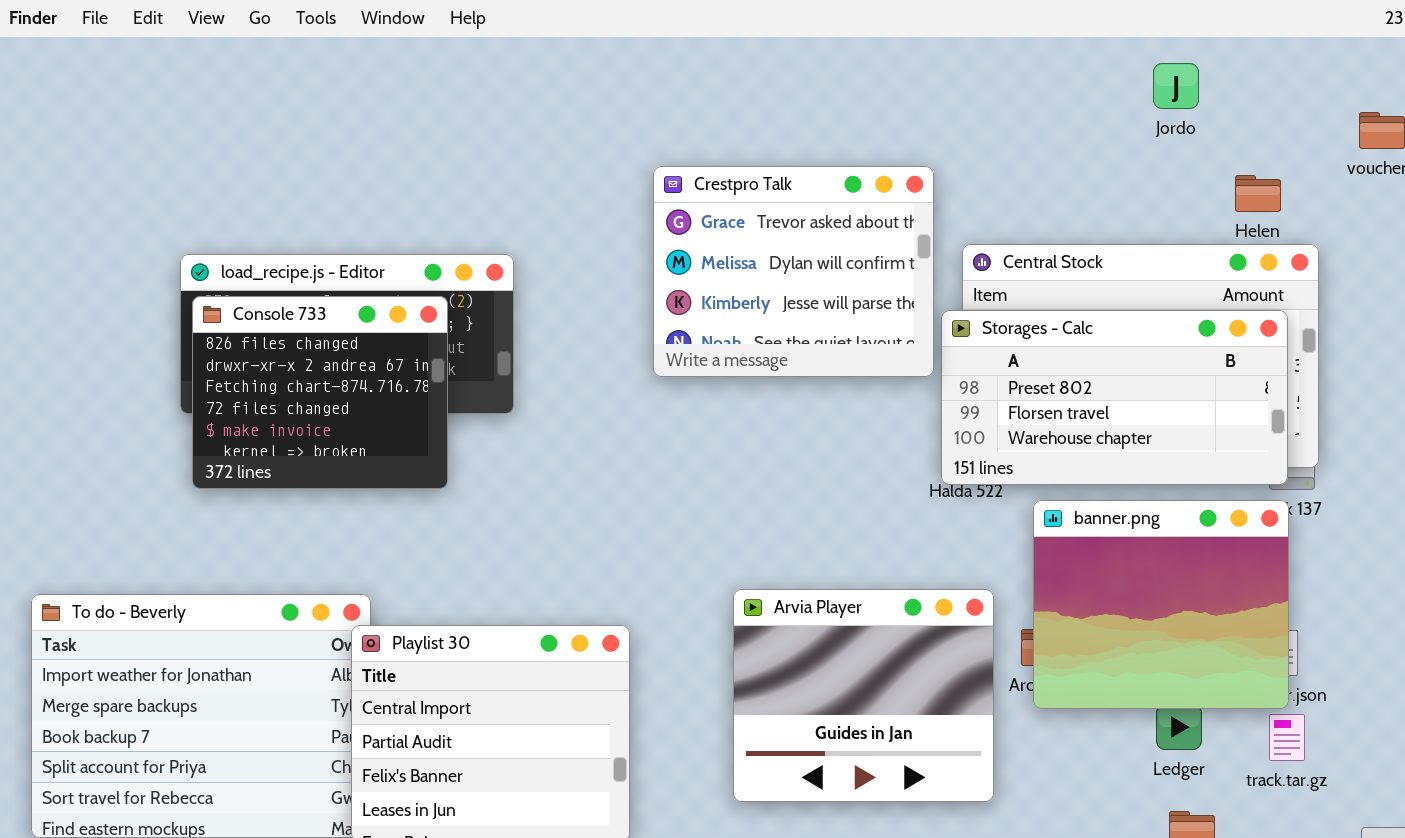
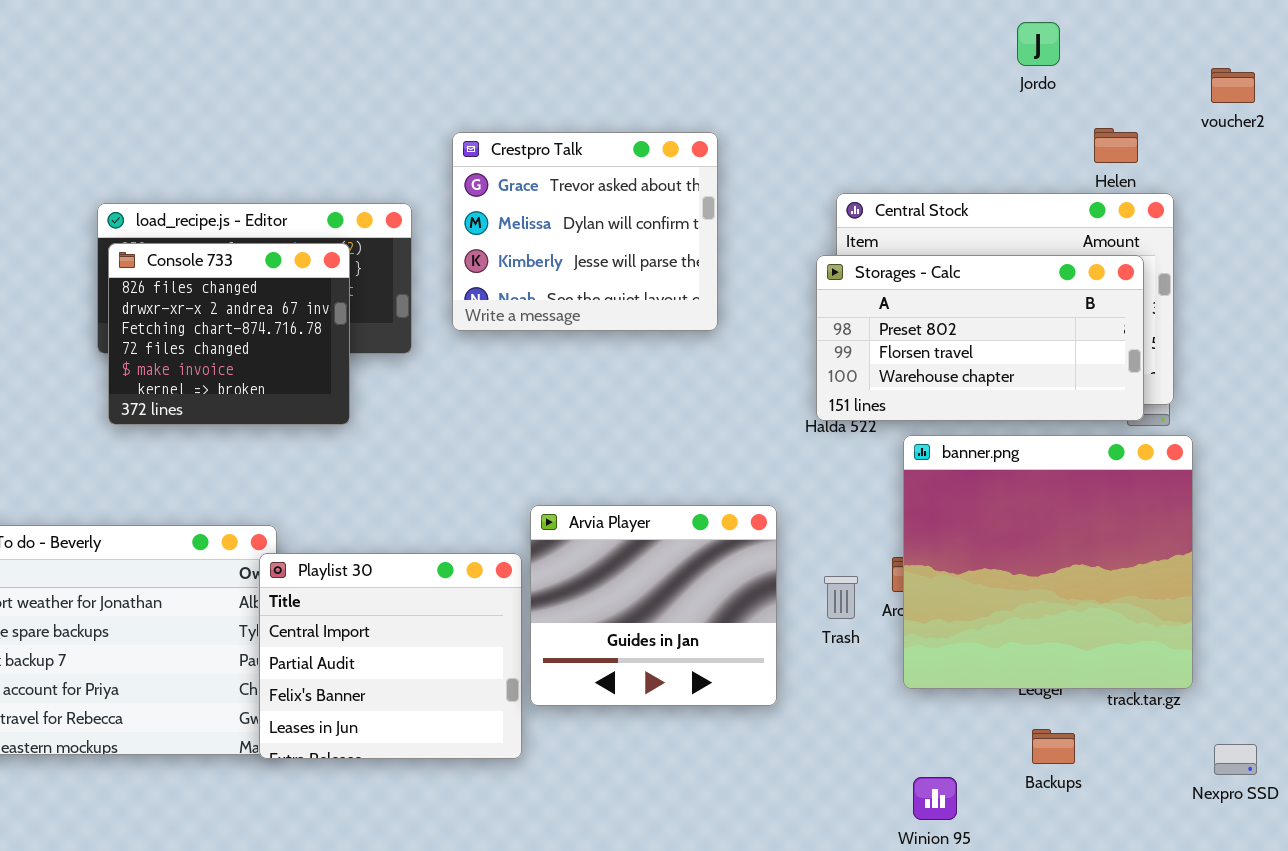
Crestpro Talk: [653,166,934,377] -> [452,132,718,331], moved
banner.png: [1033,500,1289,709] -> [903,435,1193,689], resized
Arvia Player: [733,589,994,802] -> [530,505,777,706], moved

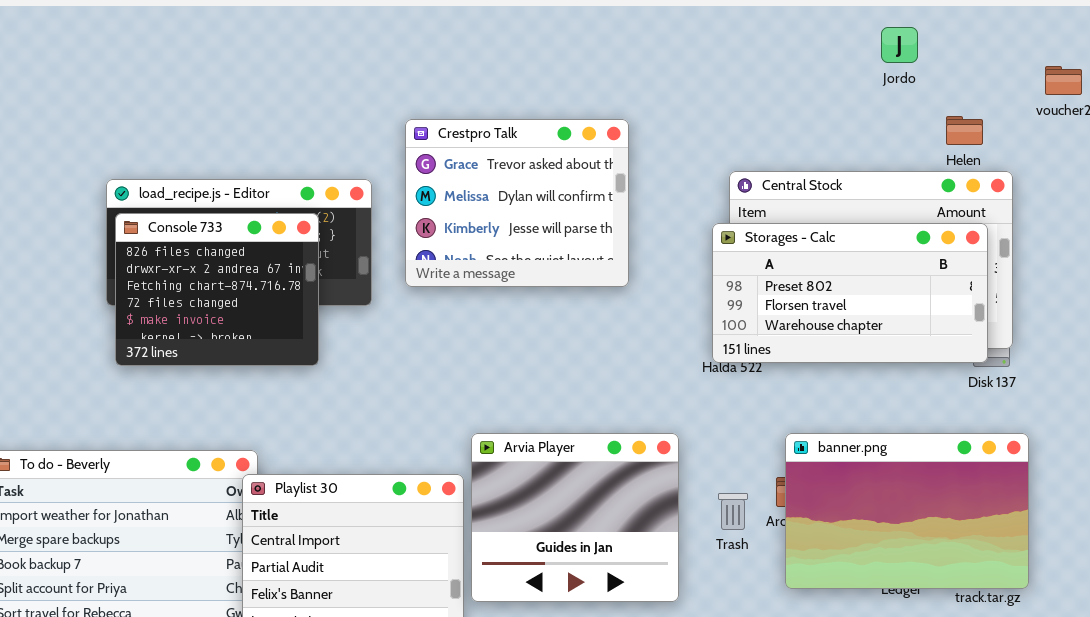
banner.png: [903,435,1193,689] -> [785,433,1029,589], resized

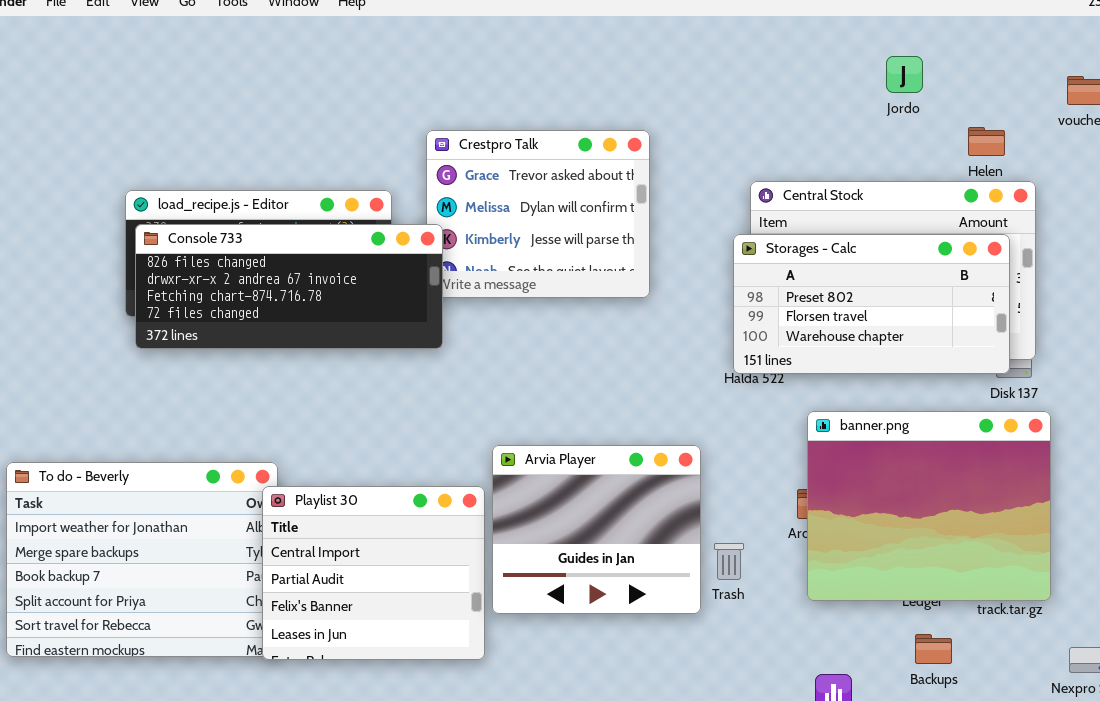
Jordo: [881,27,918,63] -> [886,56,923,93], moved
Console 733: [115,213,319,366] -> [135,224,443,349], resized
banner.png: [785,433,1029,589] -> [807,411,1051,601], resized
Trash: [718,493,748,530] -> [714,543,744,580], moved

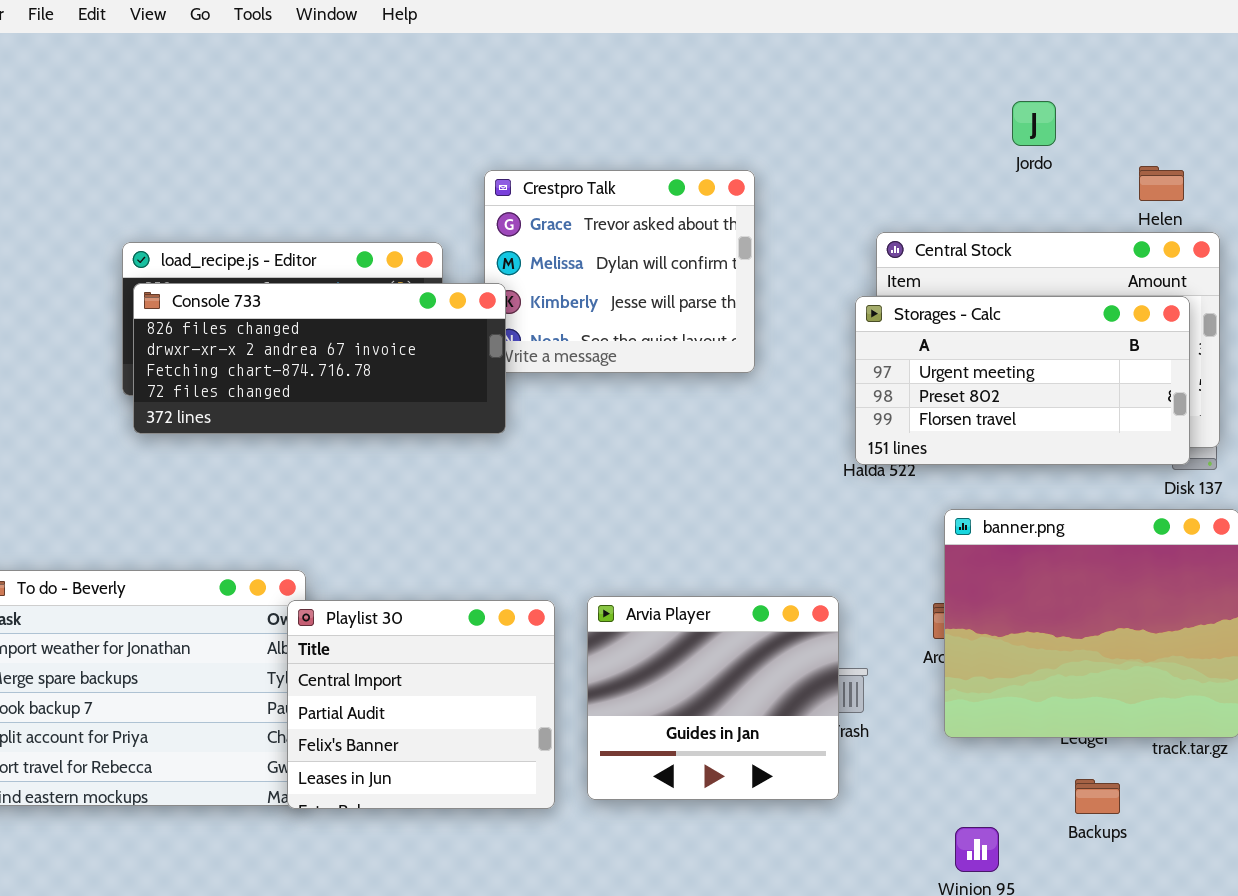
Jordo: [886,56,923,93] -> [1012,101,1056,146], moved
Storages - Calc: [733,234,1010,374] -> [855,296,1190,465], scrolled up 1 row
Arvia Player: [492,445,701,614] -> [587,596,839,800], moved

